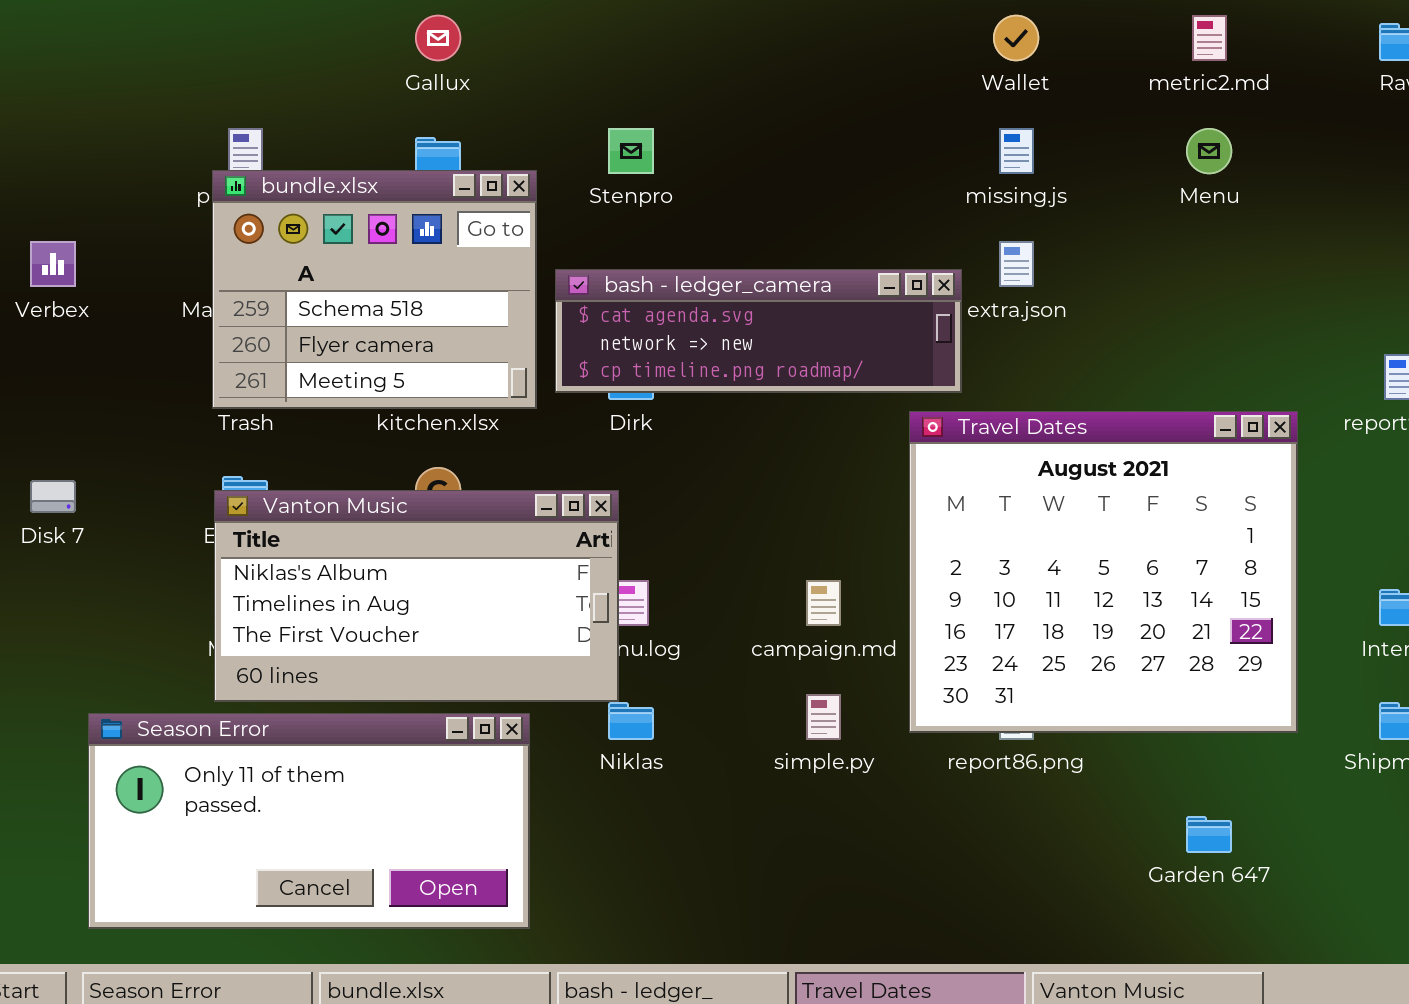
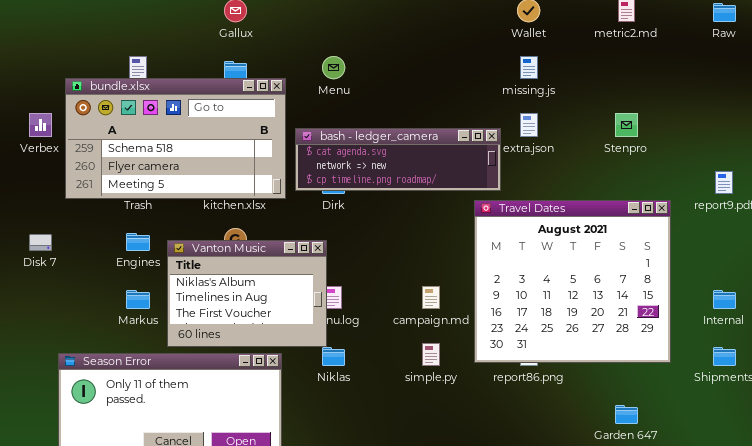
Stenpro: [608,128,654,174] -> [615,113,638,137], moved
Menu: [1186,128,1232,174] -> [322,56,345,79], moved
bundle.xlsx: [212,170,537,409] -> [65,78,286,199], resized
Vanton Music: [214,490,619,702] -> [167,240,327,347], resized

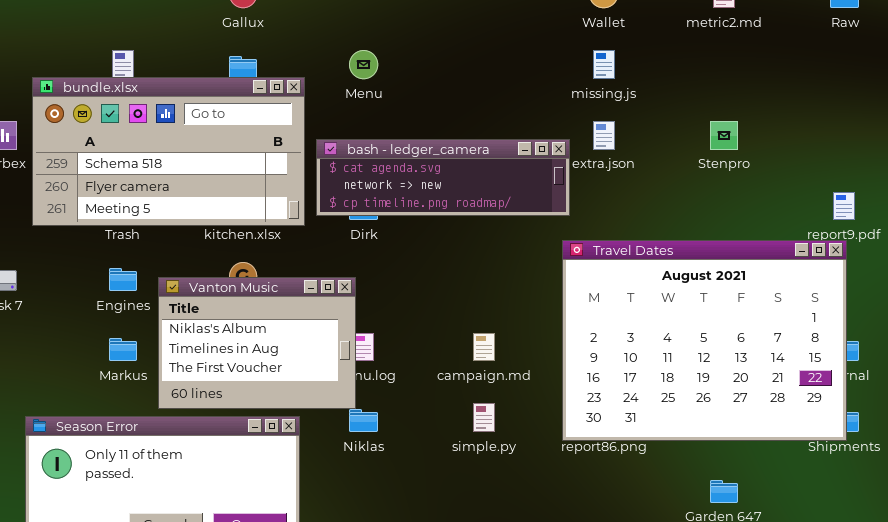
Travel Dates: [474,200,671,363] -> [562,240,847,441], moved, resized

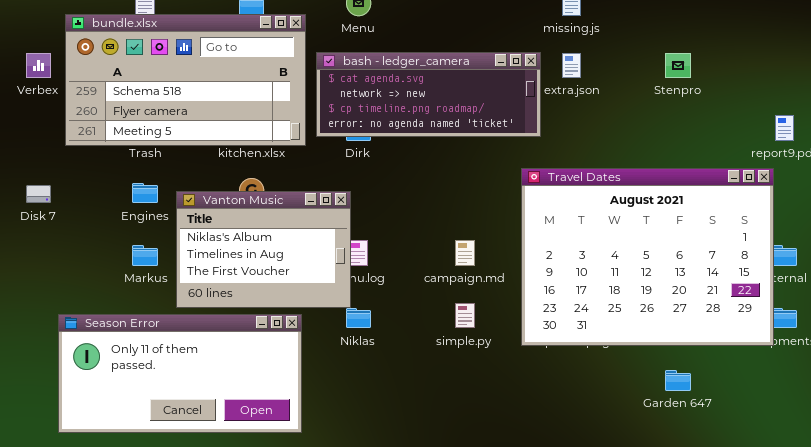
bash - ledger_camera: [316,139,570,216] -> [316,52,541,137], resized
Travel Dates: [562,240,847,441] -> [521,168,774,346], moved

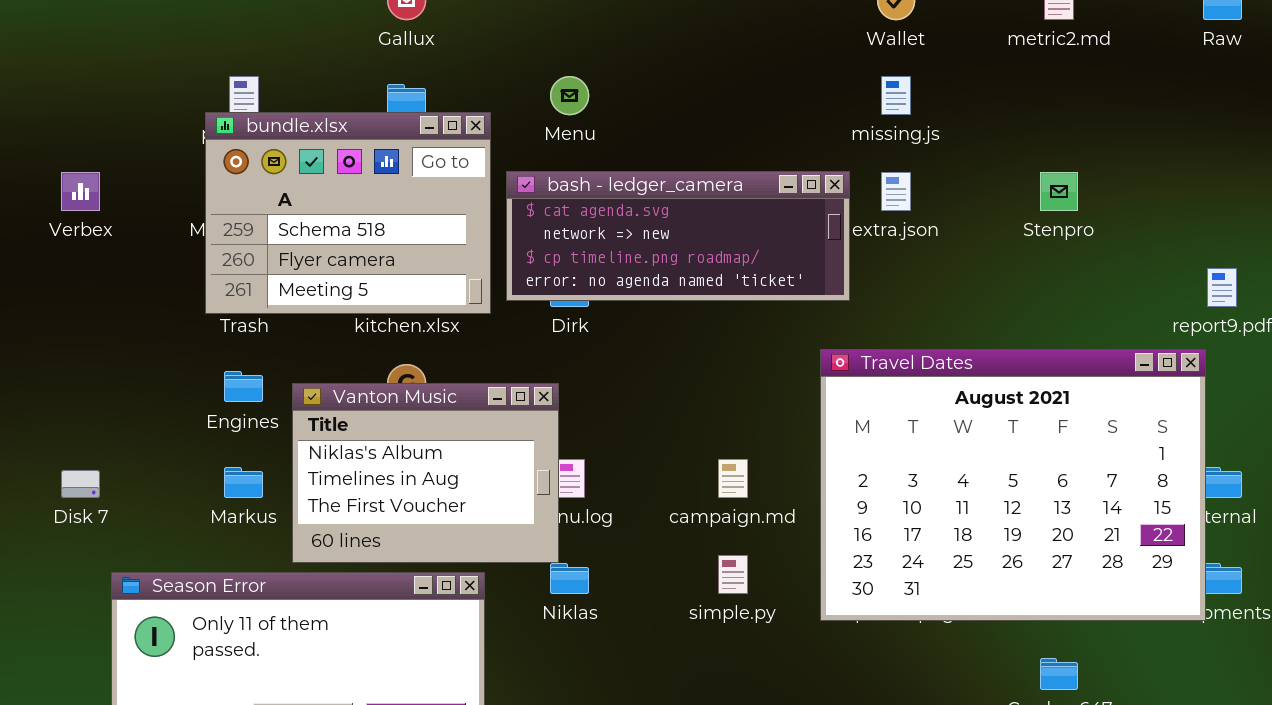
bundle.xlsx: [65,14,306,146] -> [205,112,491,314], resized
Disk 7: [26,185,51,203] -> [61,470,100,498], moved

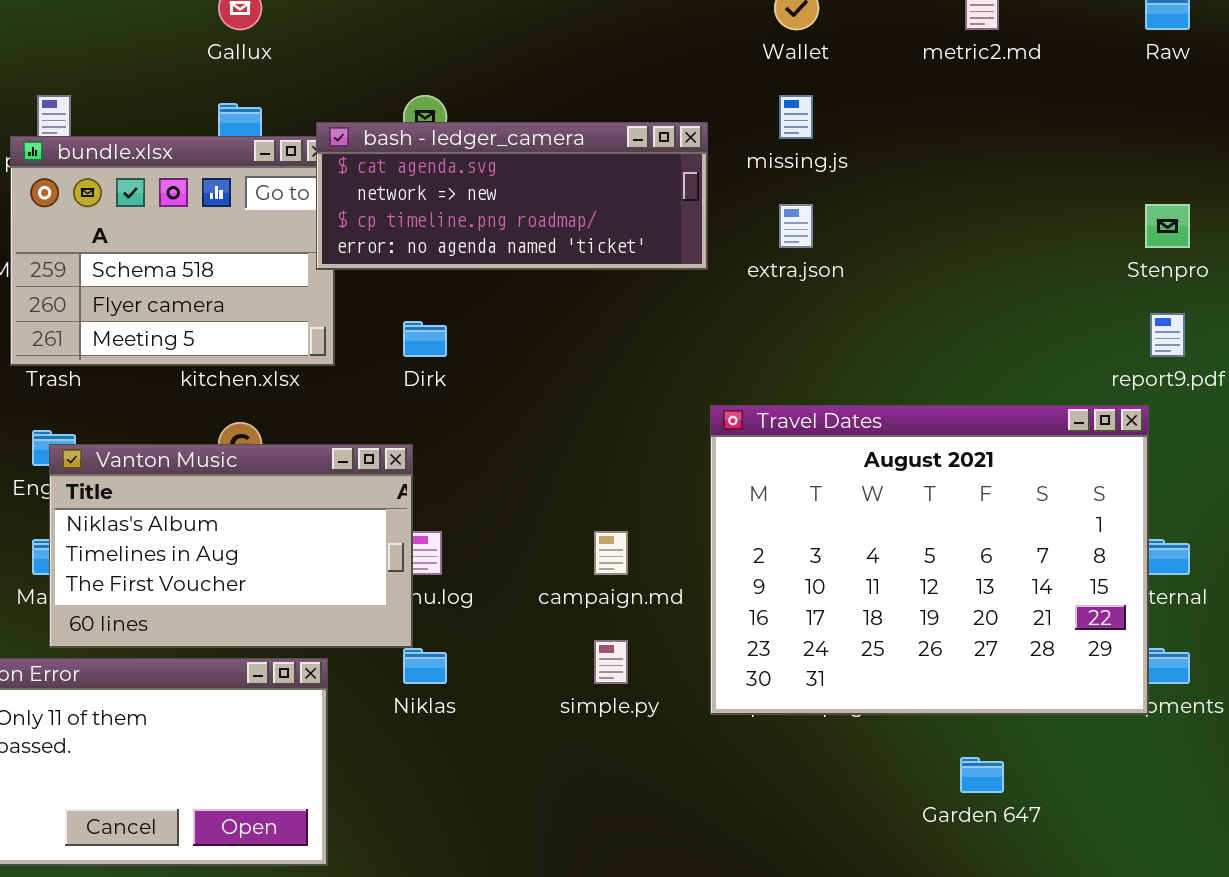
bash - ledger_camera: [506,171,850,301] -> [316,122,708,270], moved
Stenpro: [1040,172,1078,211] -> [1145,204,1190,248], moved
Vanton Music: [292,383,559,563] -> [49,444,413,648], resized

